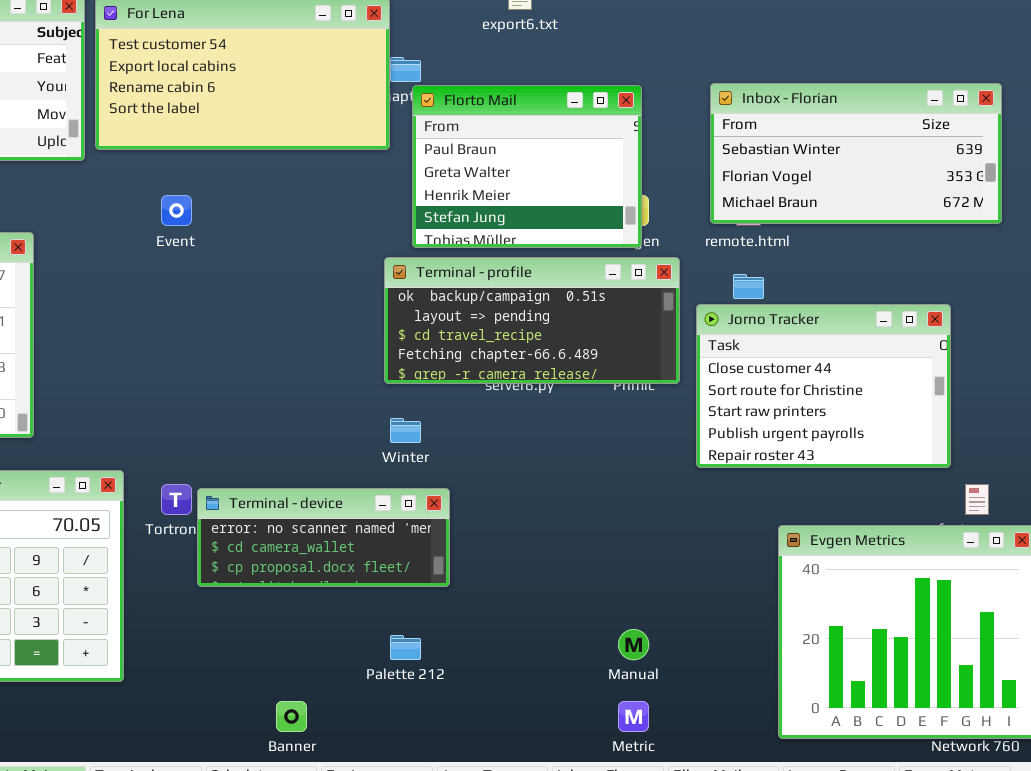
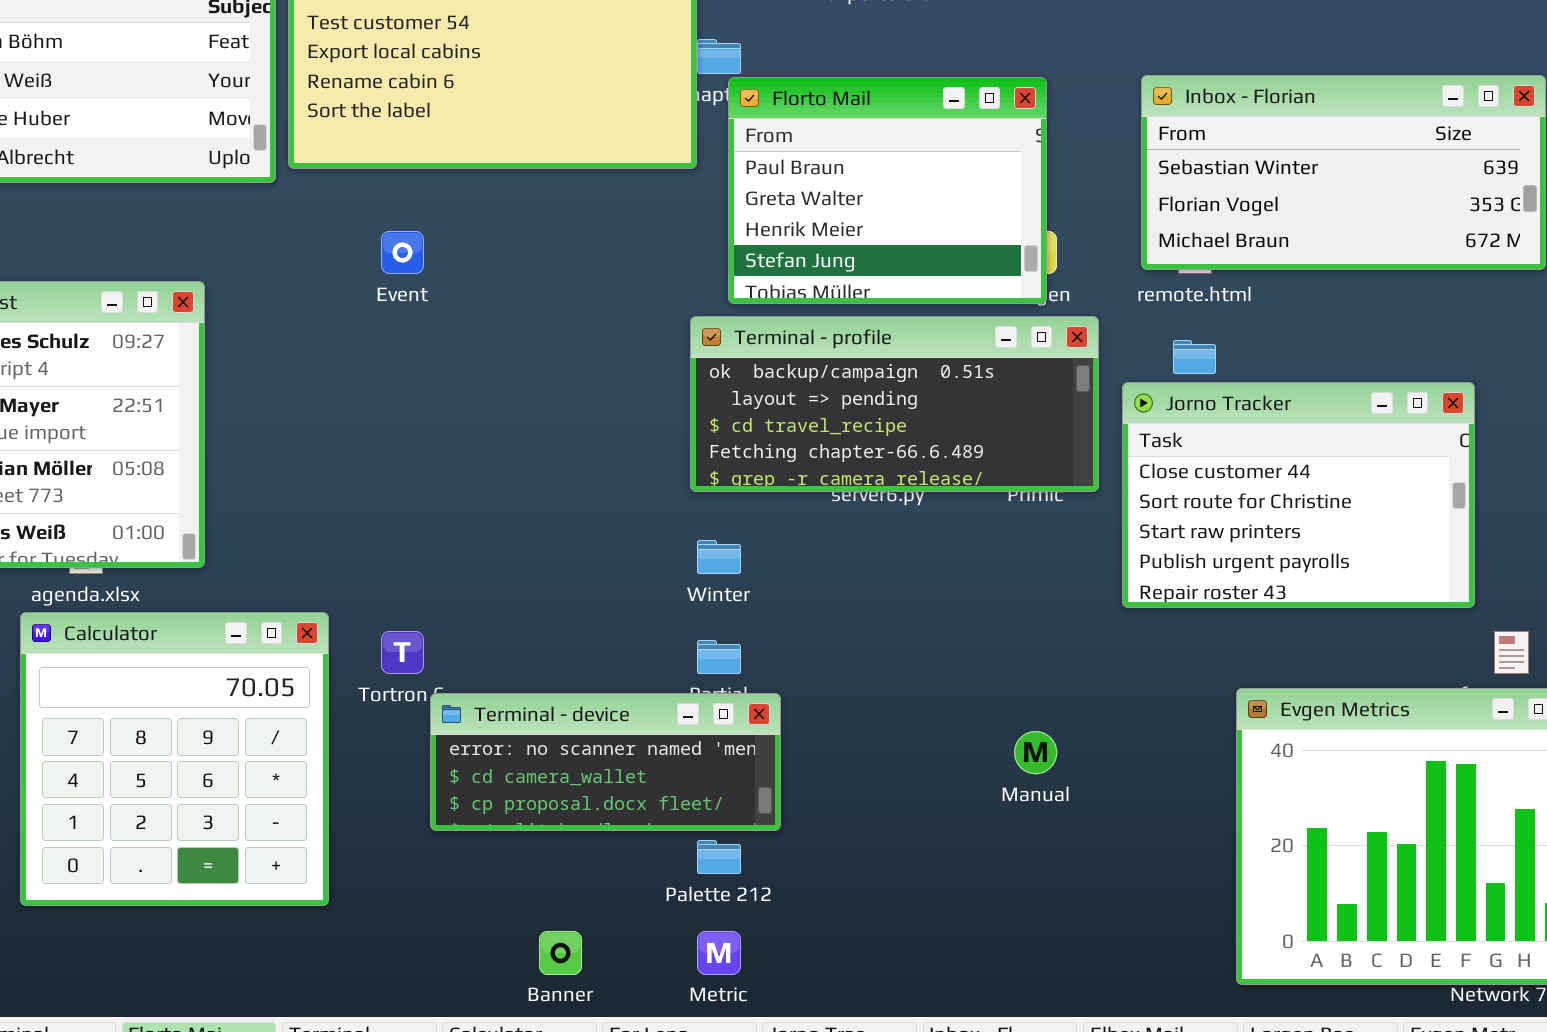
Terminal - device: [197,488,450,587] -> [430,693,781,831], moved
Manual: [618,629,649,660] -> [1014,731,1057,774], moved
Metric: [618,701,649,732] -> [697,931,741,975], moved

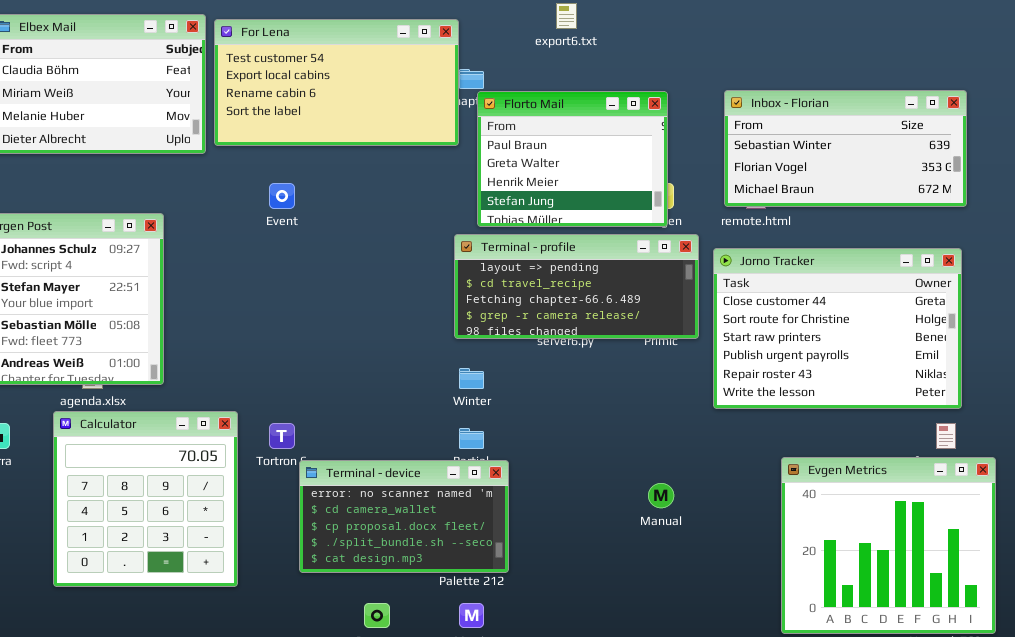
Terminal - profile: [690,316,1099,492] -> [454,234,699,339], scrolled down 1 row
Jorno Tracker: [1122,382,1475,608] -> [713,248,962,409], resized
Terminal - device: [430,693,781,831] -> [299,460,509,573], resized

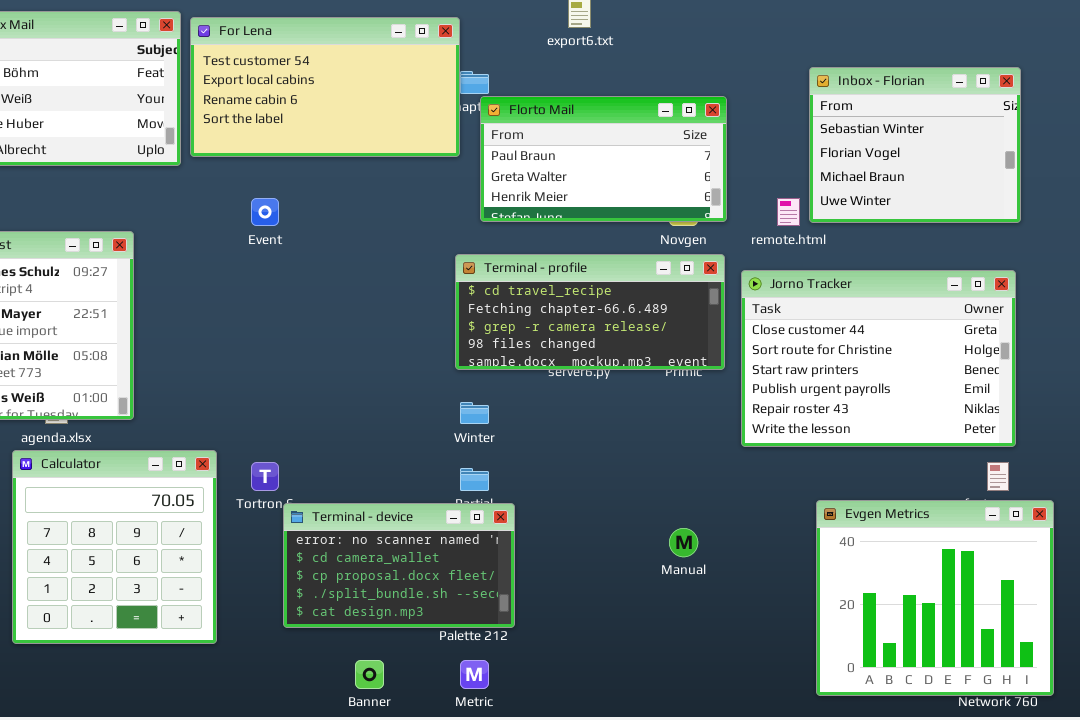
Inbox - Florian: [724,90,967,207] -> [809,67,1021,223], resized
Florto Mail: [477,91,668,227] -> [480,96,727,222], resized
Terminal - profile: [454,234,699,339] -> [455,254,725,370], scrolled down 1 row

